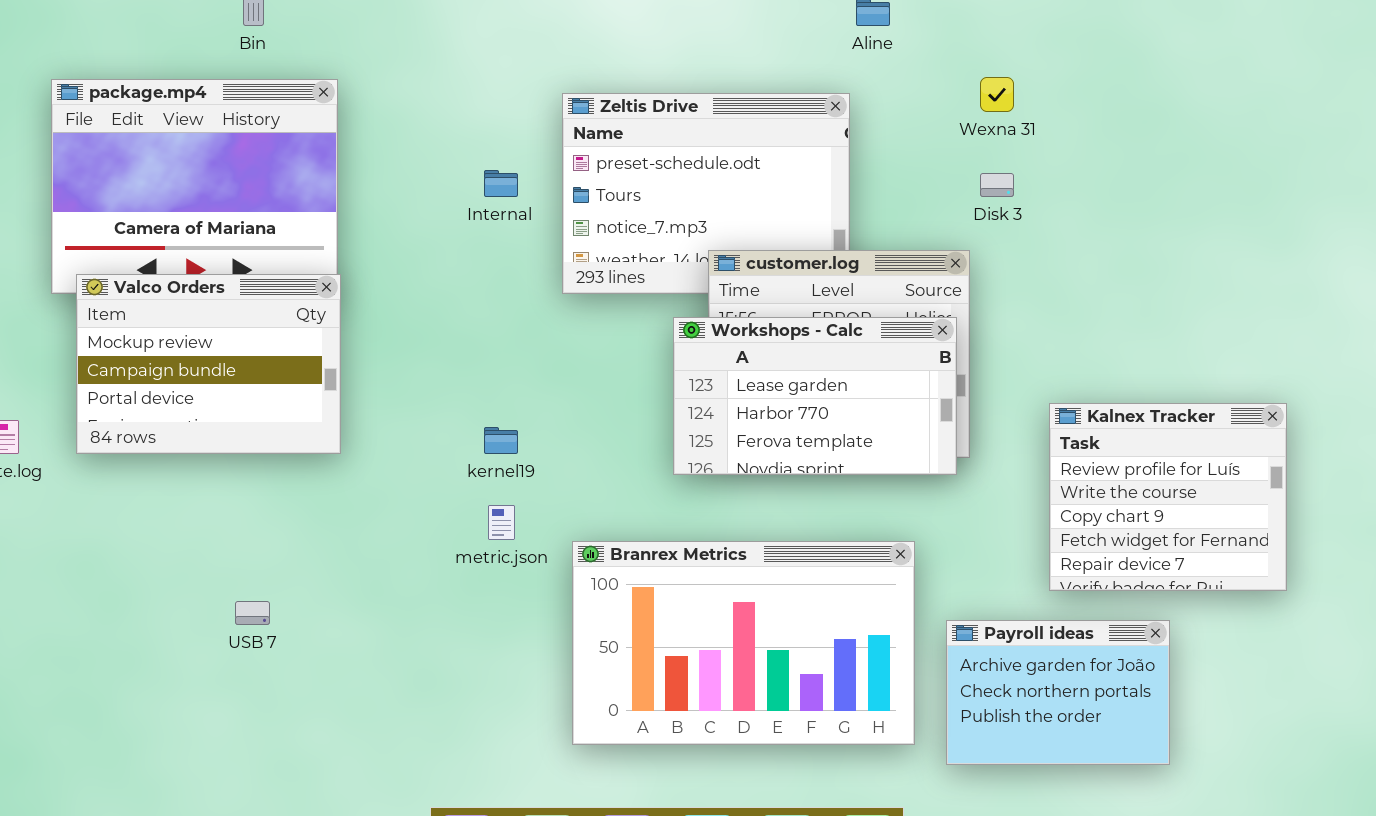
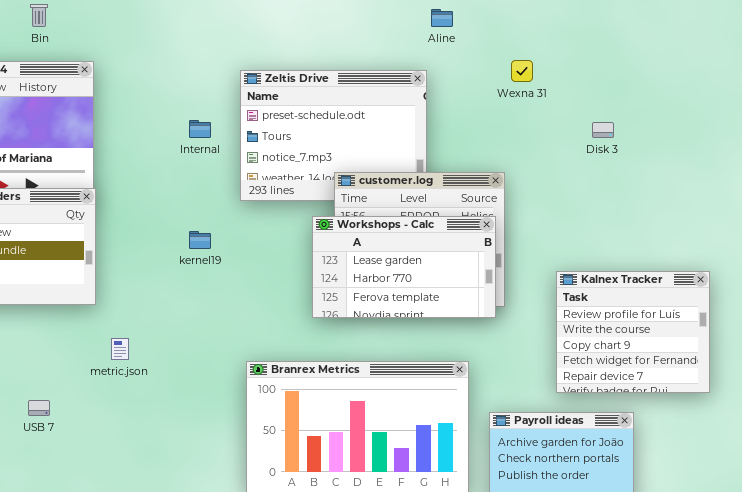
Disk 3: [980,173,1014,197] -> [592,122,614,138], moved
kernel19: [484,427,518,454] -> [189,231,211,249], moved
metric.json: [488,505,515,540] -> [111,338,129,360], moved

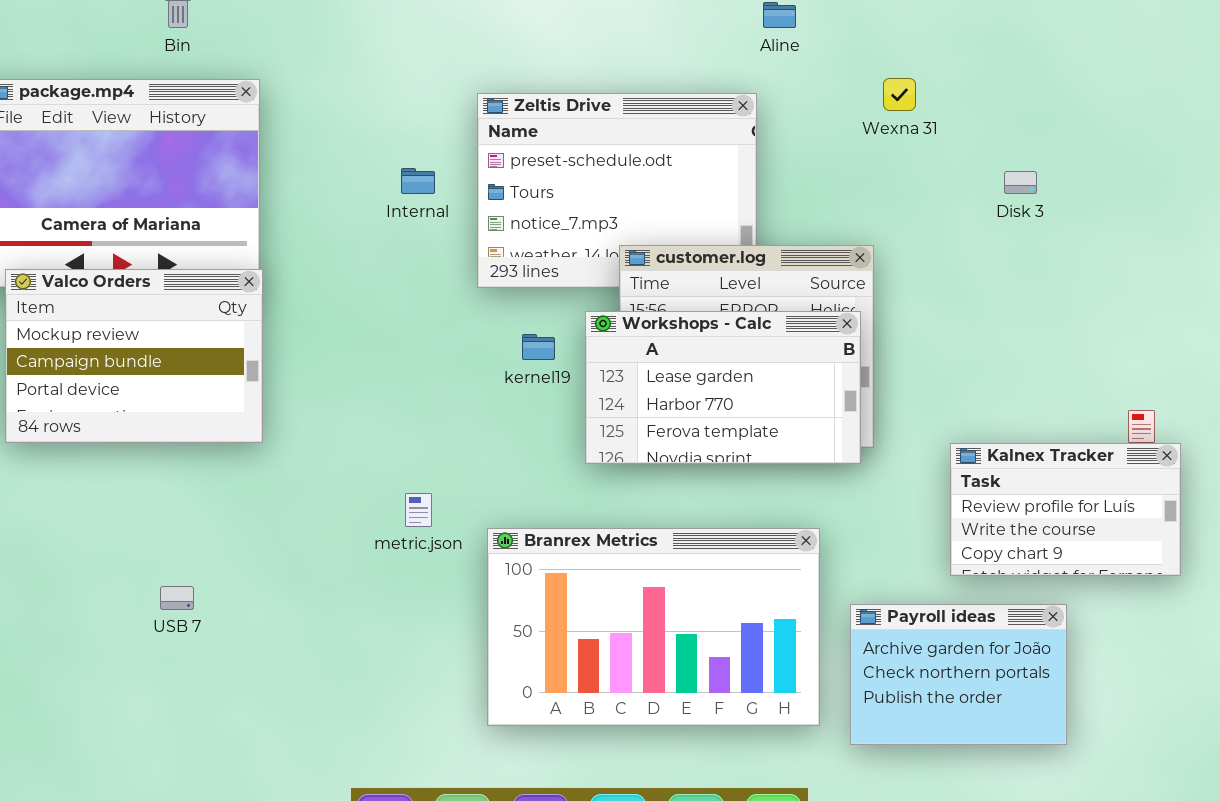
kernel19: [189,231,211,249] -> [522,334,555,360], moved
Kalnex Tracker: [556,271,710,393] -> [950,443,1181,576], resized
metric.json: [111,338,129,360] -> [405,493,432,527], moved

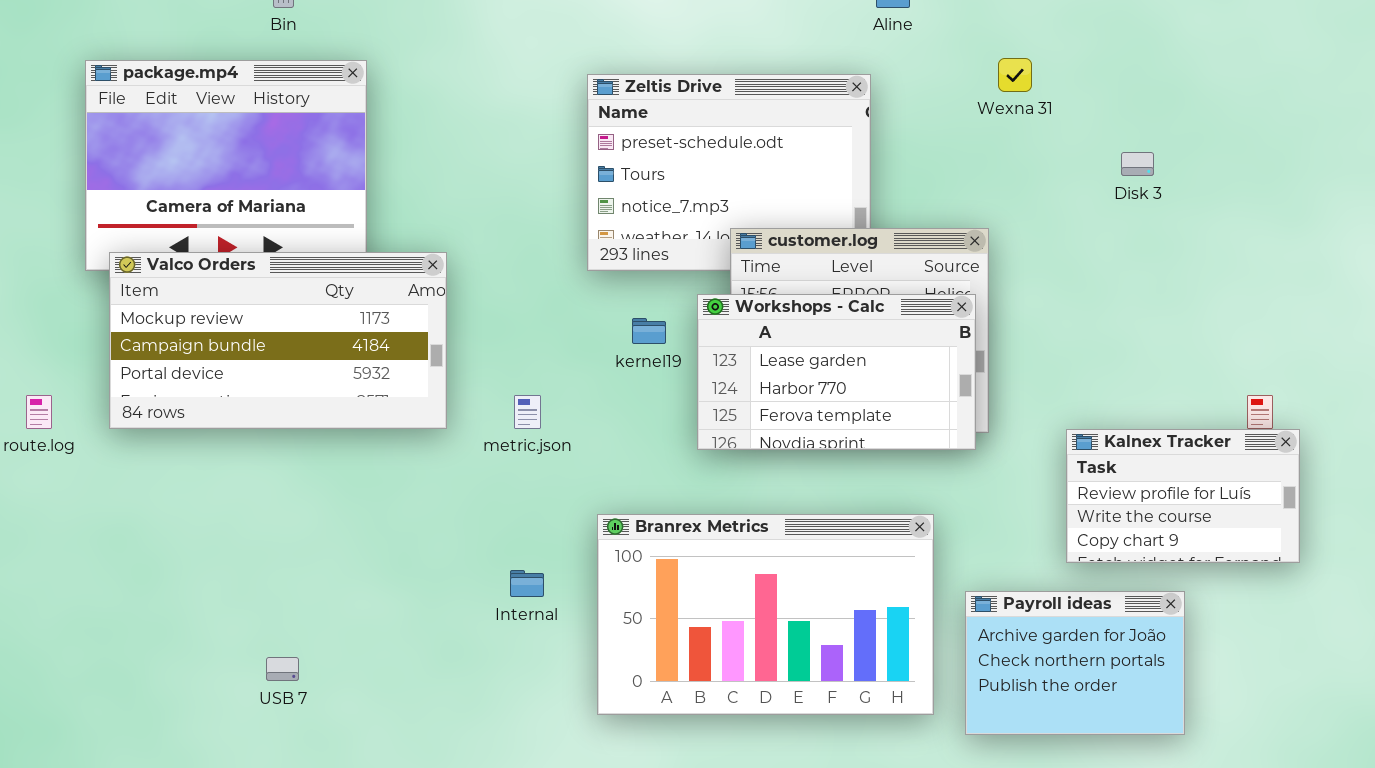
Internal: [401,168,435,194] -> [510,570,544,597], moved
Valco Orders: [5,269,263,443] -> [109,252,447,429], resized
metric.json: [405,493,432,527] -> [514,395,541,429], moved
USB 7: [160,586,194,610] -> [266,657,299,681], moved

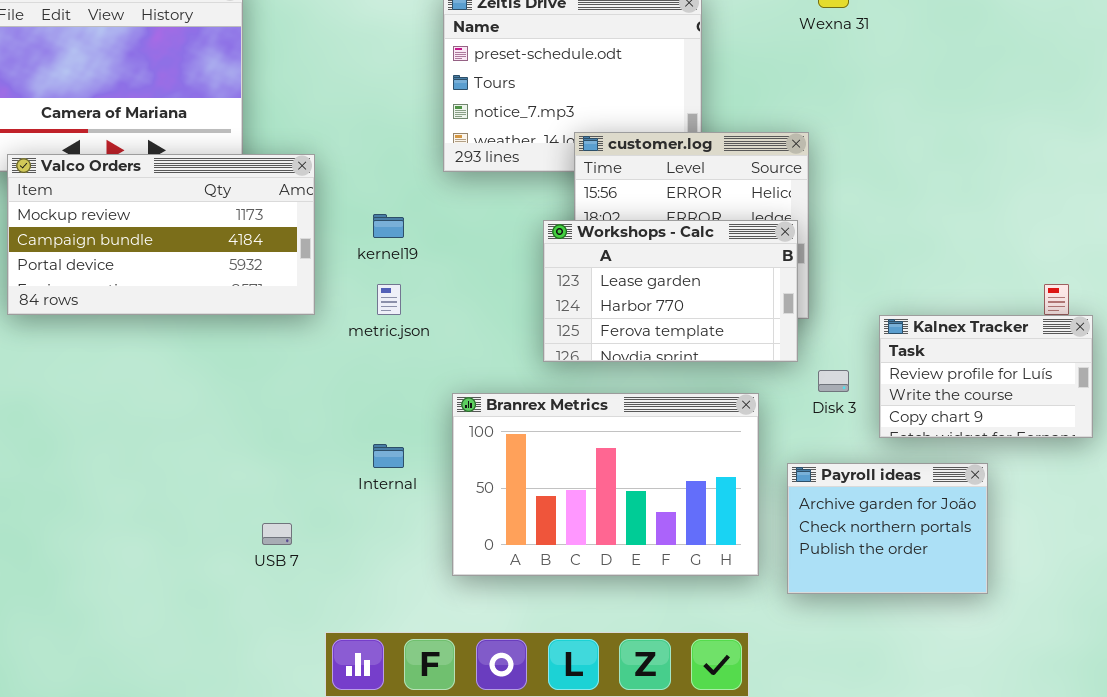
Disk 3: [1121,152,1154,176] -> [818,370,849,392], moved
Workshops - Calc: [697,294,976,450] -> [543,220,798,362], moved
kernel19: [632,318,666,344] -> [373,214,404,238], moved
USB 7: [266,657,299,681] -> [262,523,292,545], moved

